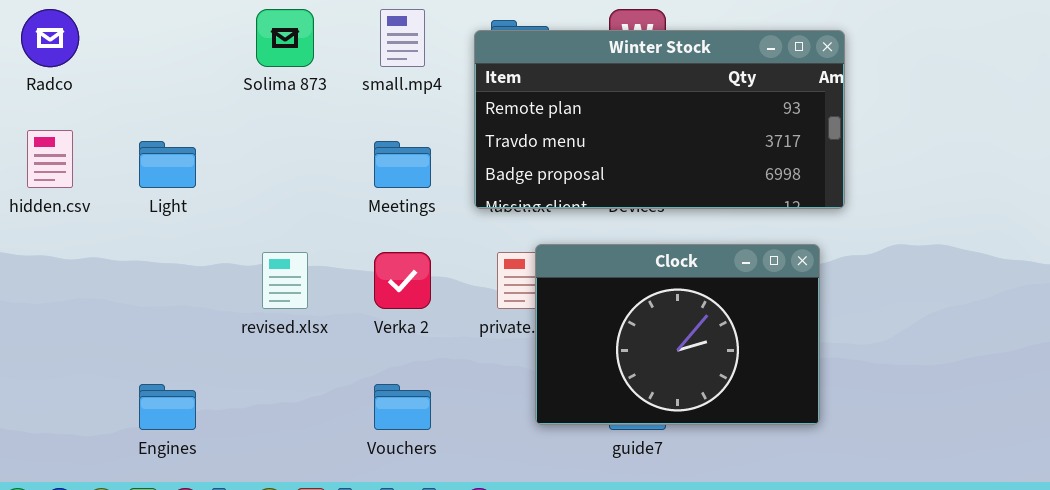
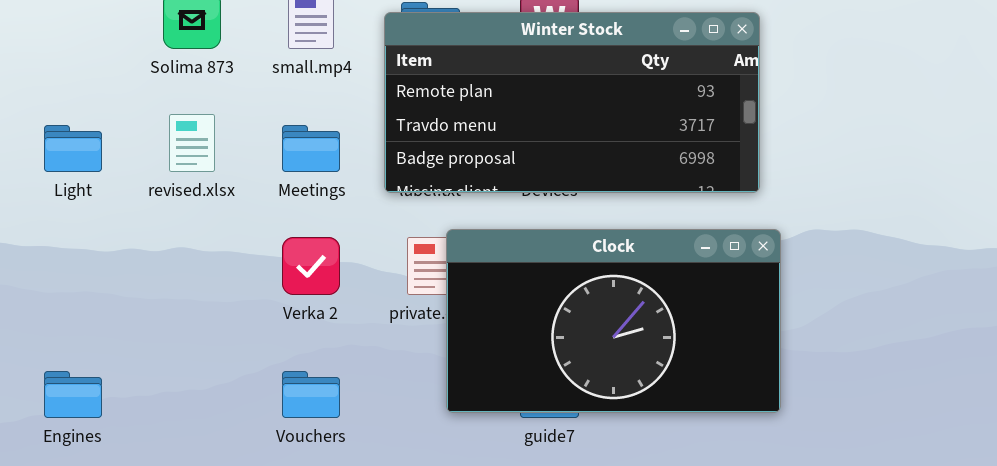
Clock: [535,244,820,425] -> [446,229,781,413], resized
revised.xlsx: [262,252,308,309] -> [169,114,215,172], moved

